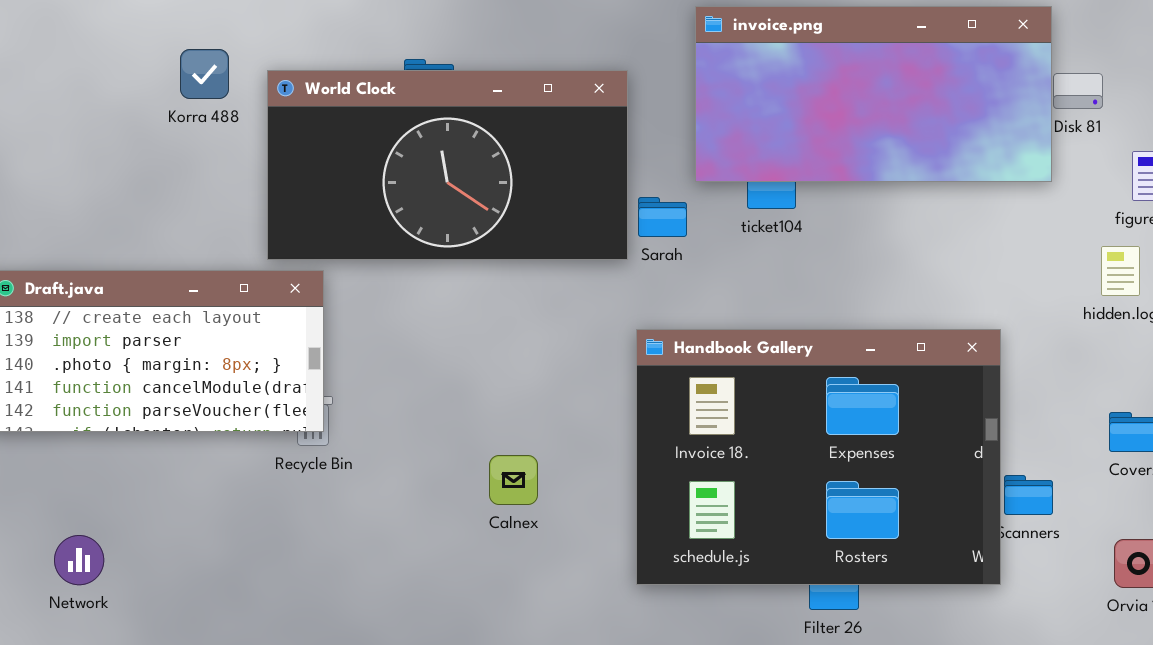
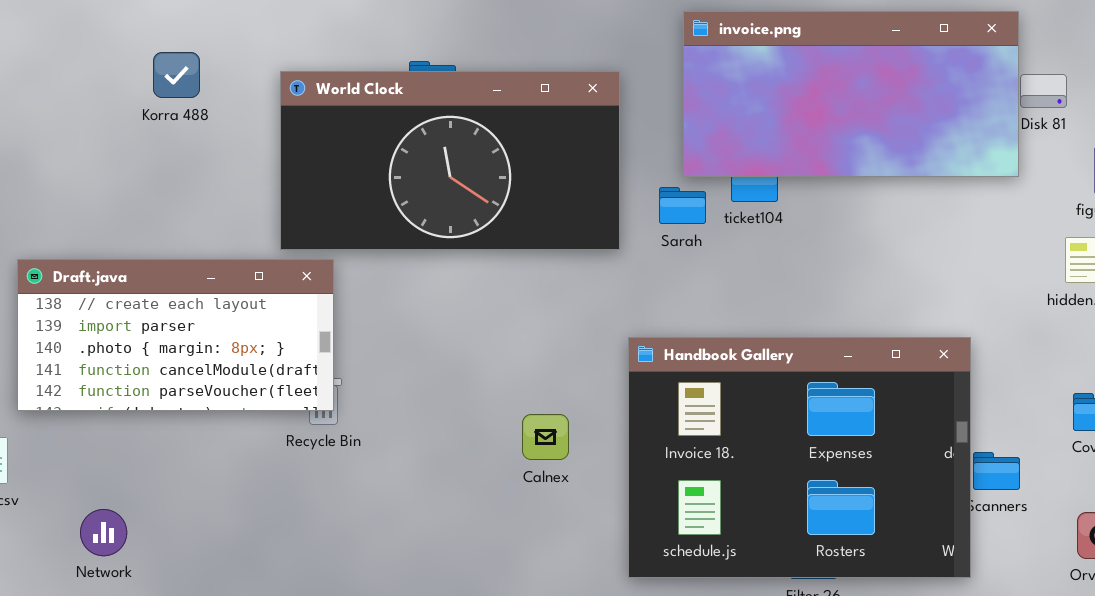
Korra 488: [180,49,229,99] -> [153,52,200,98], moved
Sarah: [638,197,687,237] -> [659,187,706,224], moved
Handbook Gallery: [636,329,1001,585] -> [628,337,971,578], moved
Calnex: [489,455,538,505] -> [522,414,569,460], moved

